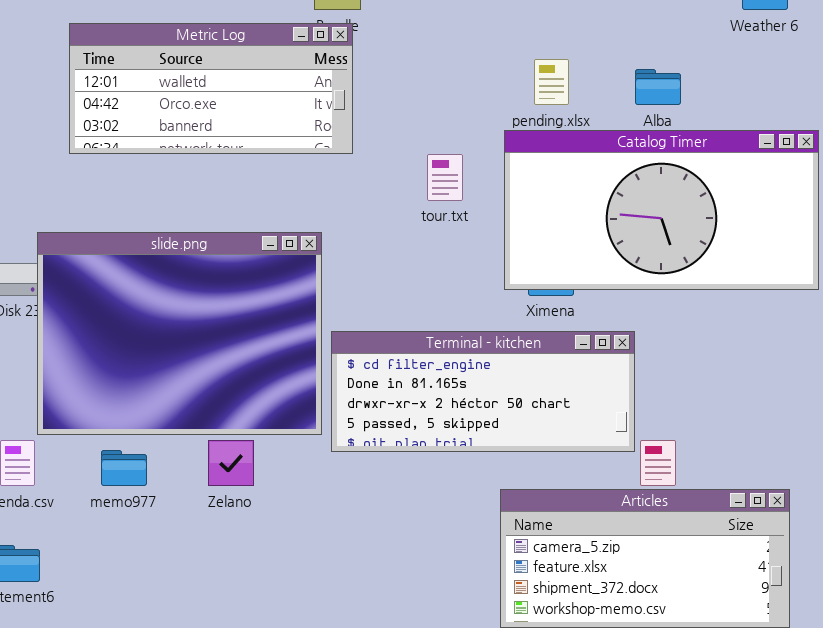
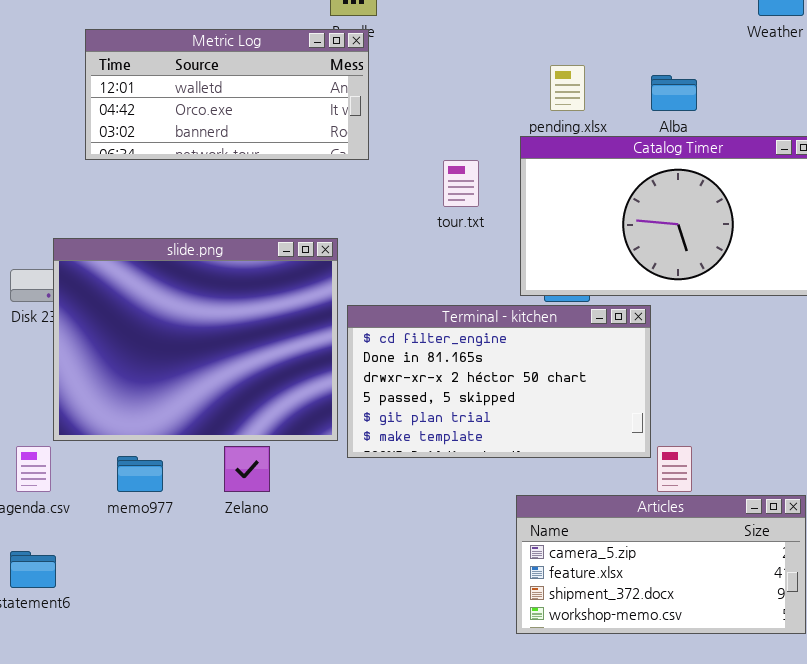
Terminal - kitchen: [331,331,635,452] -> [347,305,651,458], resized

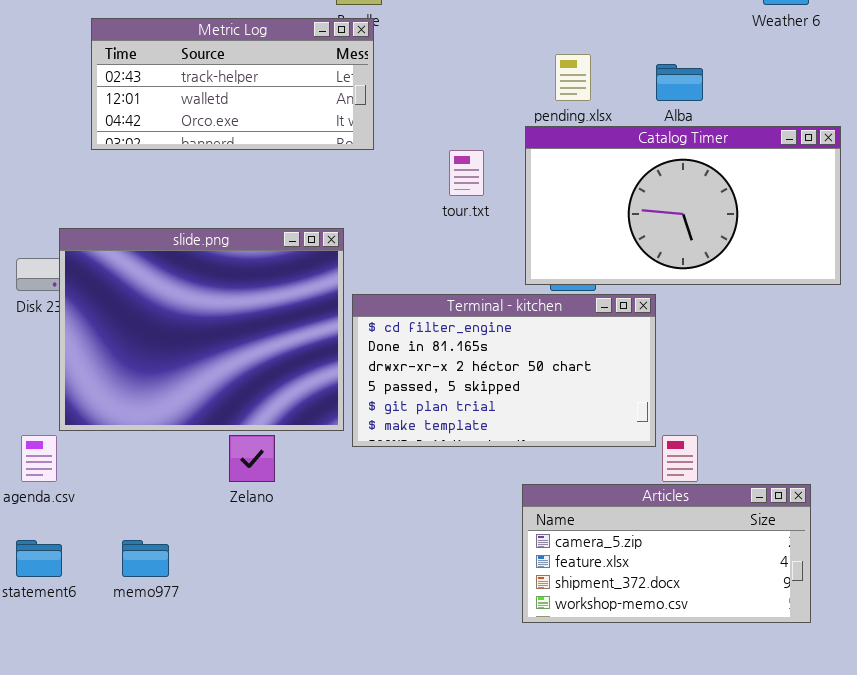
Metric Log: [85,29,369,160] -> [91,18,374,150], scrolled up 1 row
memo977: [117,456,163,492] -> [122,540,169,577], moved

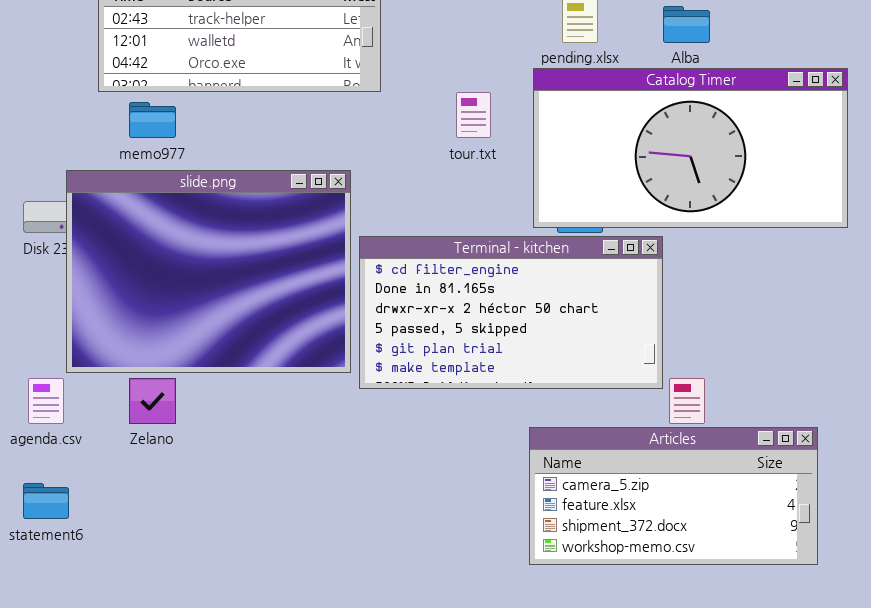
Zelano: [229,435,275,482] -> [129,378,176,424], moved
memo977: [122,540,169,577] -> [129,102,176,138], moved

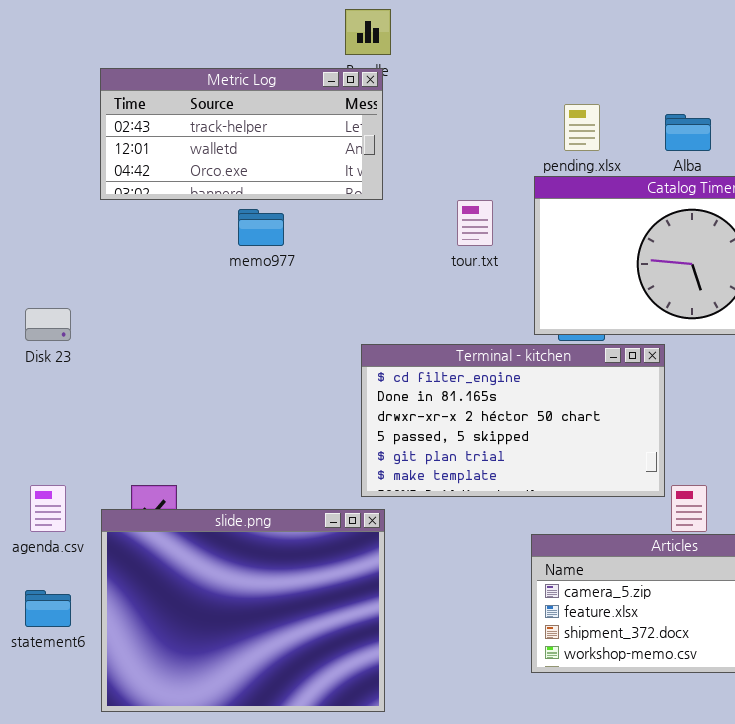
memo977: [129,102,176,138] -> [238,209,284,246], moved
slide.png: [66,170,351,373] -> [101,509,385,712], moved

